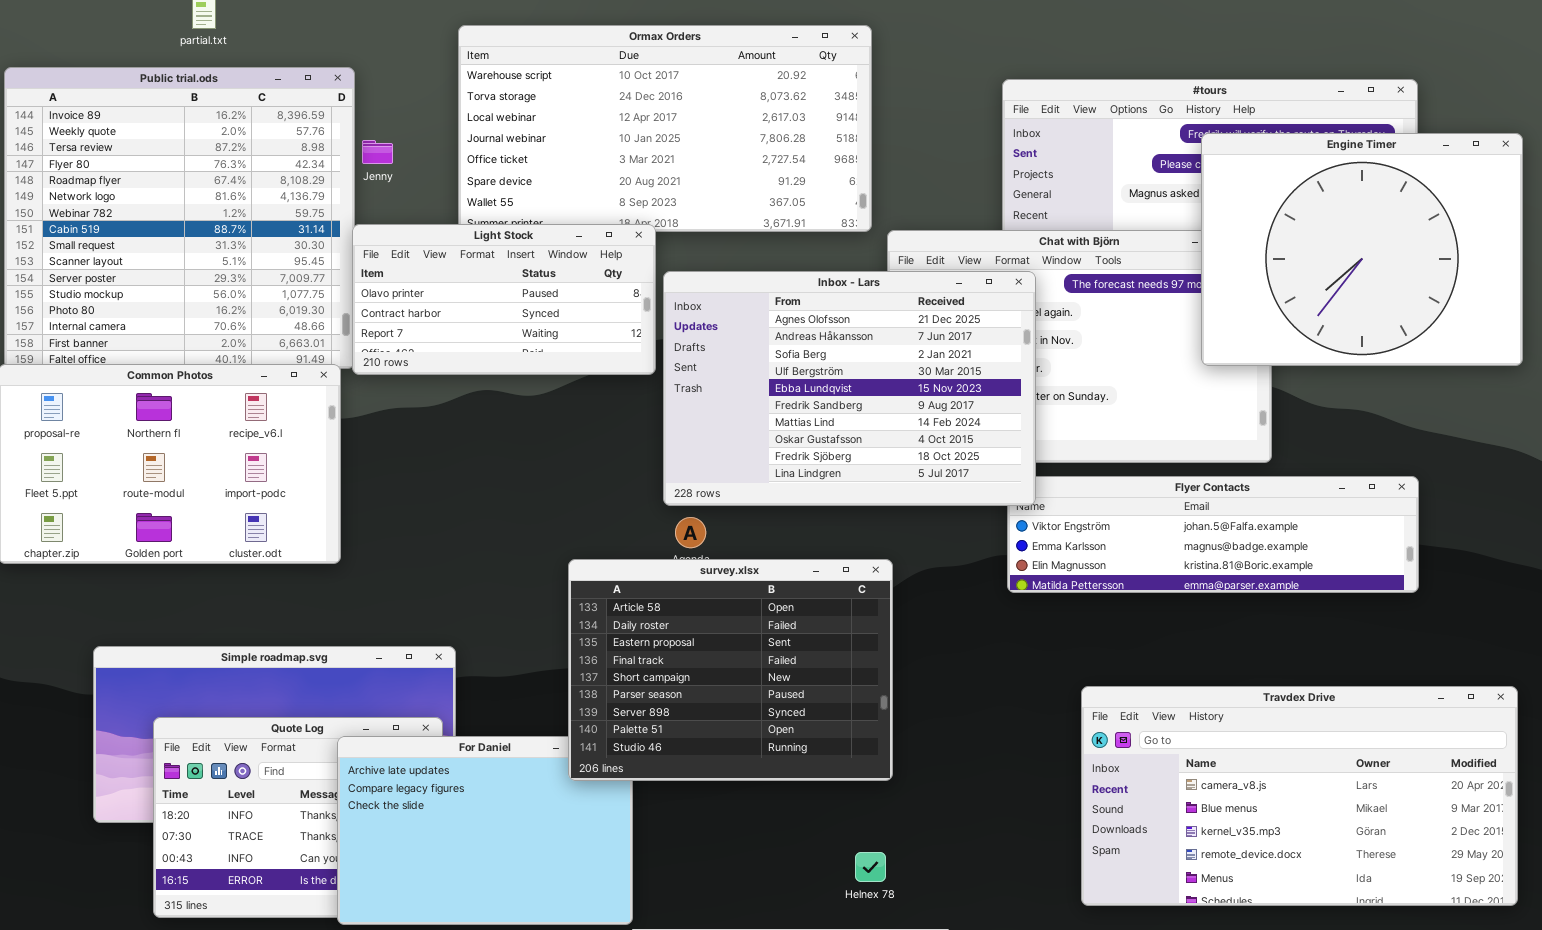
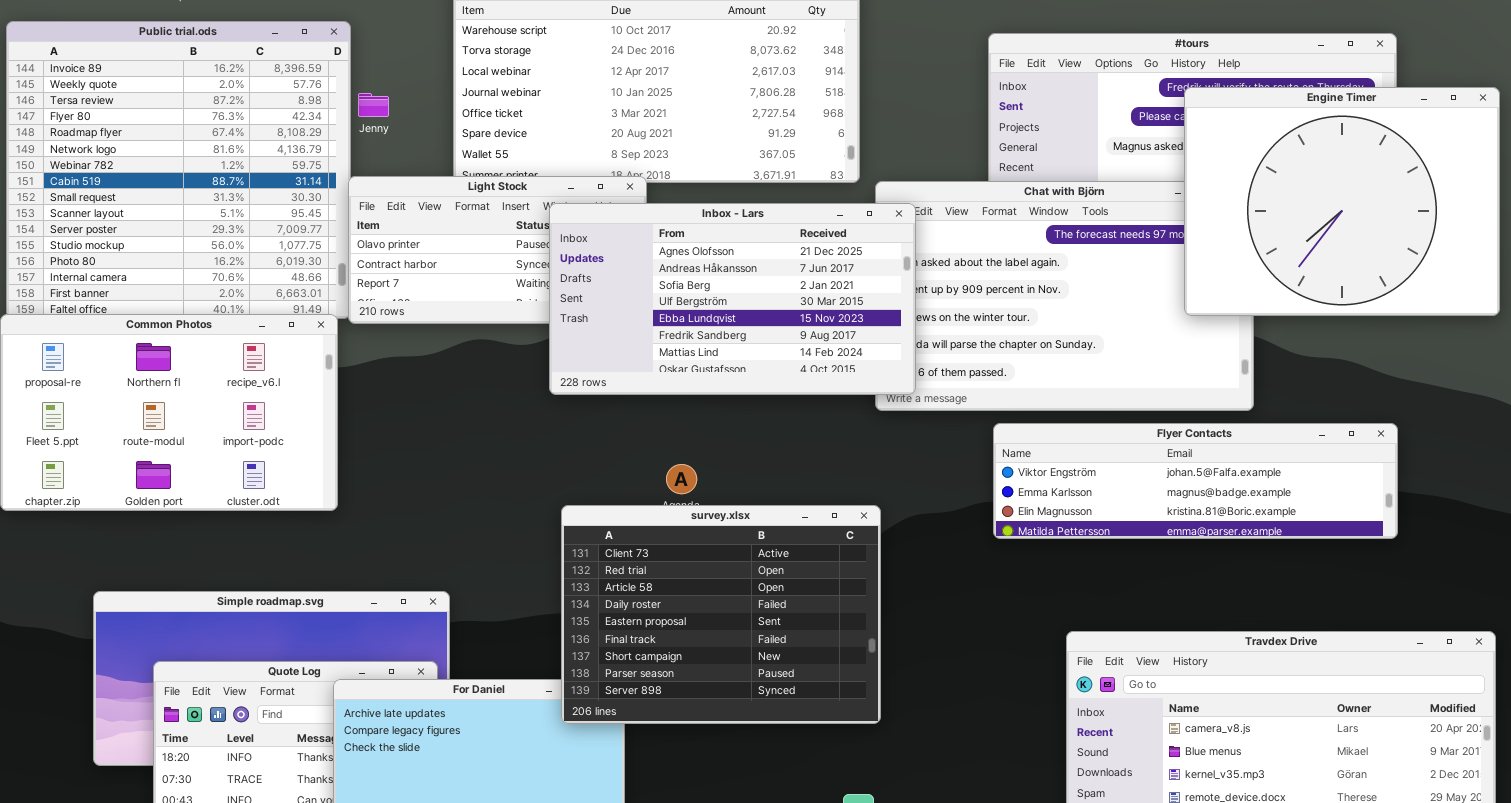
Inbox - Lars: [663,271,1036,506] -> [549,203,916,395], moved, resized
survey.xlsx: [568,559,893,781] -> [561,505,881,724], scrolled up 2 rows

